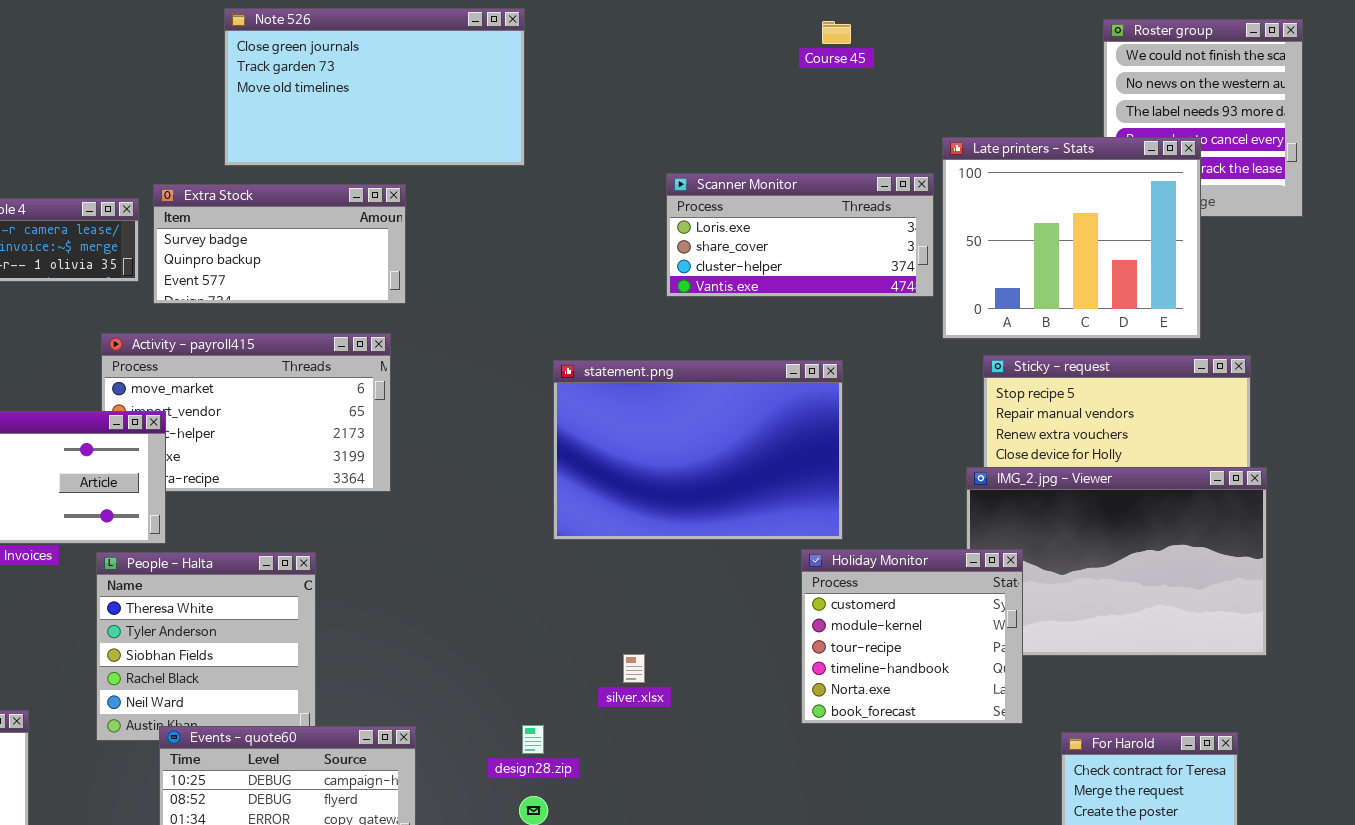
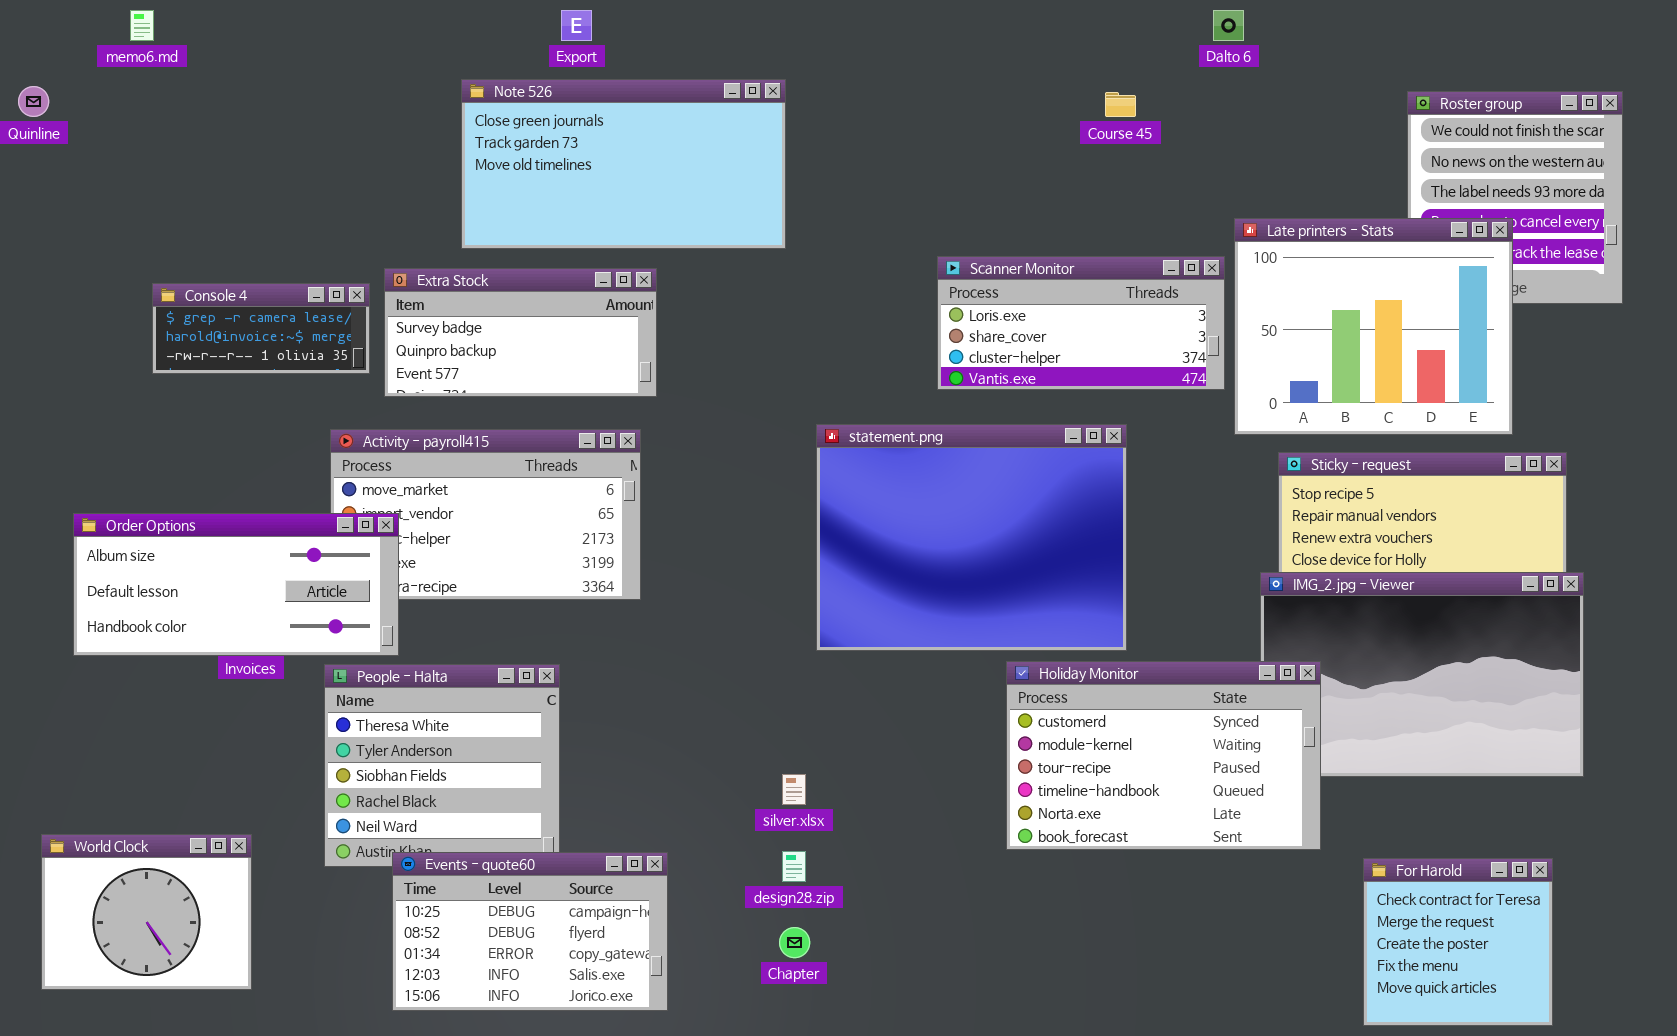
statement.png: [553,360,843,540] -> [816,424,1127,651], resized
Holiday Monitor: [801,549,1023,724] -> [1006,661,1321,850], resized
silver.xlsx: [623,654,645,683] -> [782,774,806,805], moved

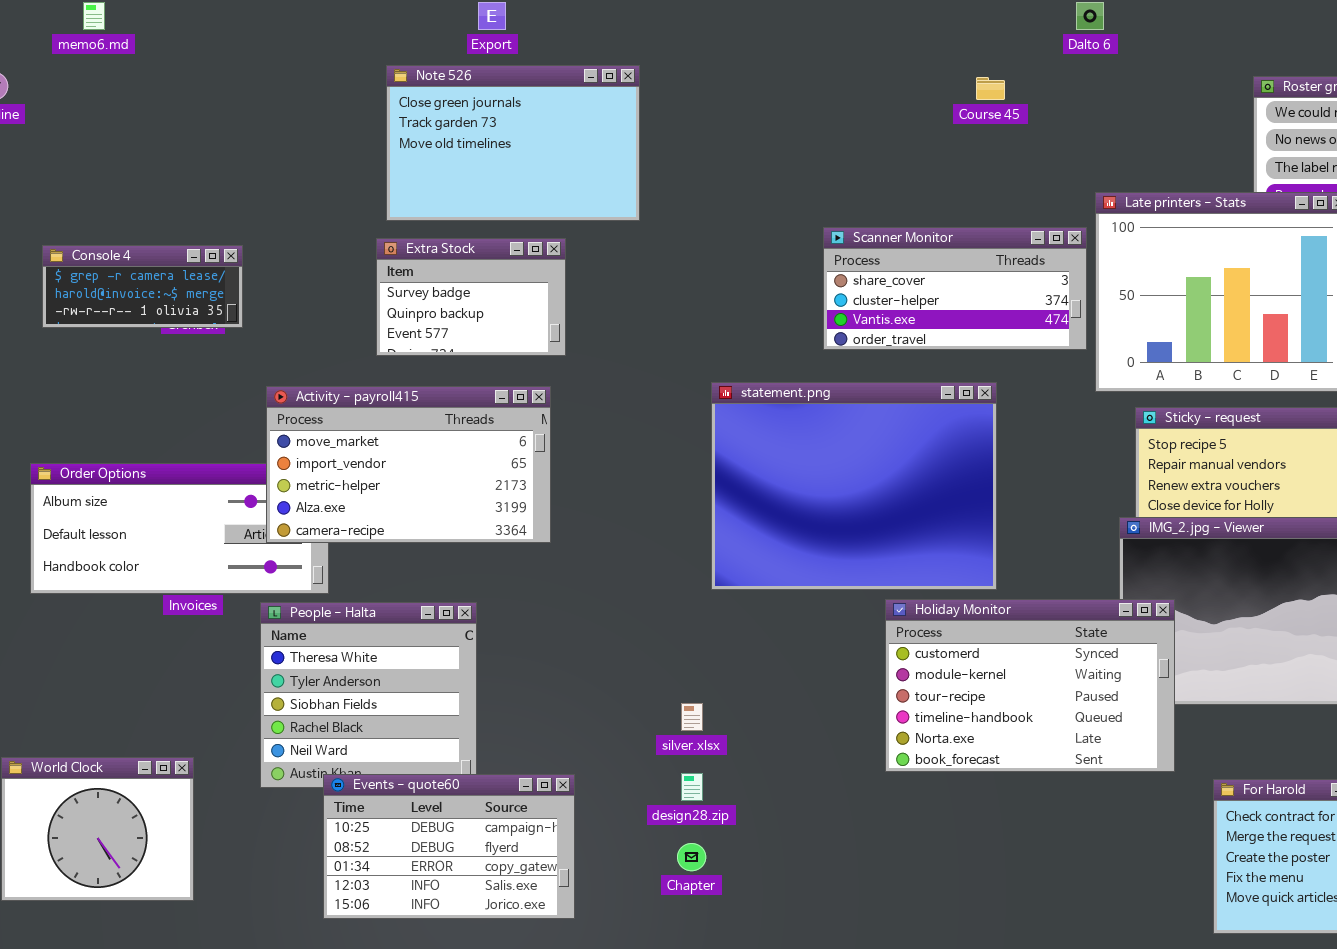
Note 526: [461,79,786,249] -> [386,65,640,221], resized
Scanner Monitor: [937,256,1225,390] -> [823,227,1087,350], scrolled down 1 row
Extra Stock: [384,268,657,397] -> [376,238,566,356], resized
Console 4: [152,283,370,374] -> [42,245,243,328], moved
Activity - payroll415: [330,429,641,600] -> [266,386,551,543], raised

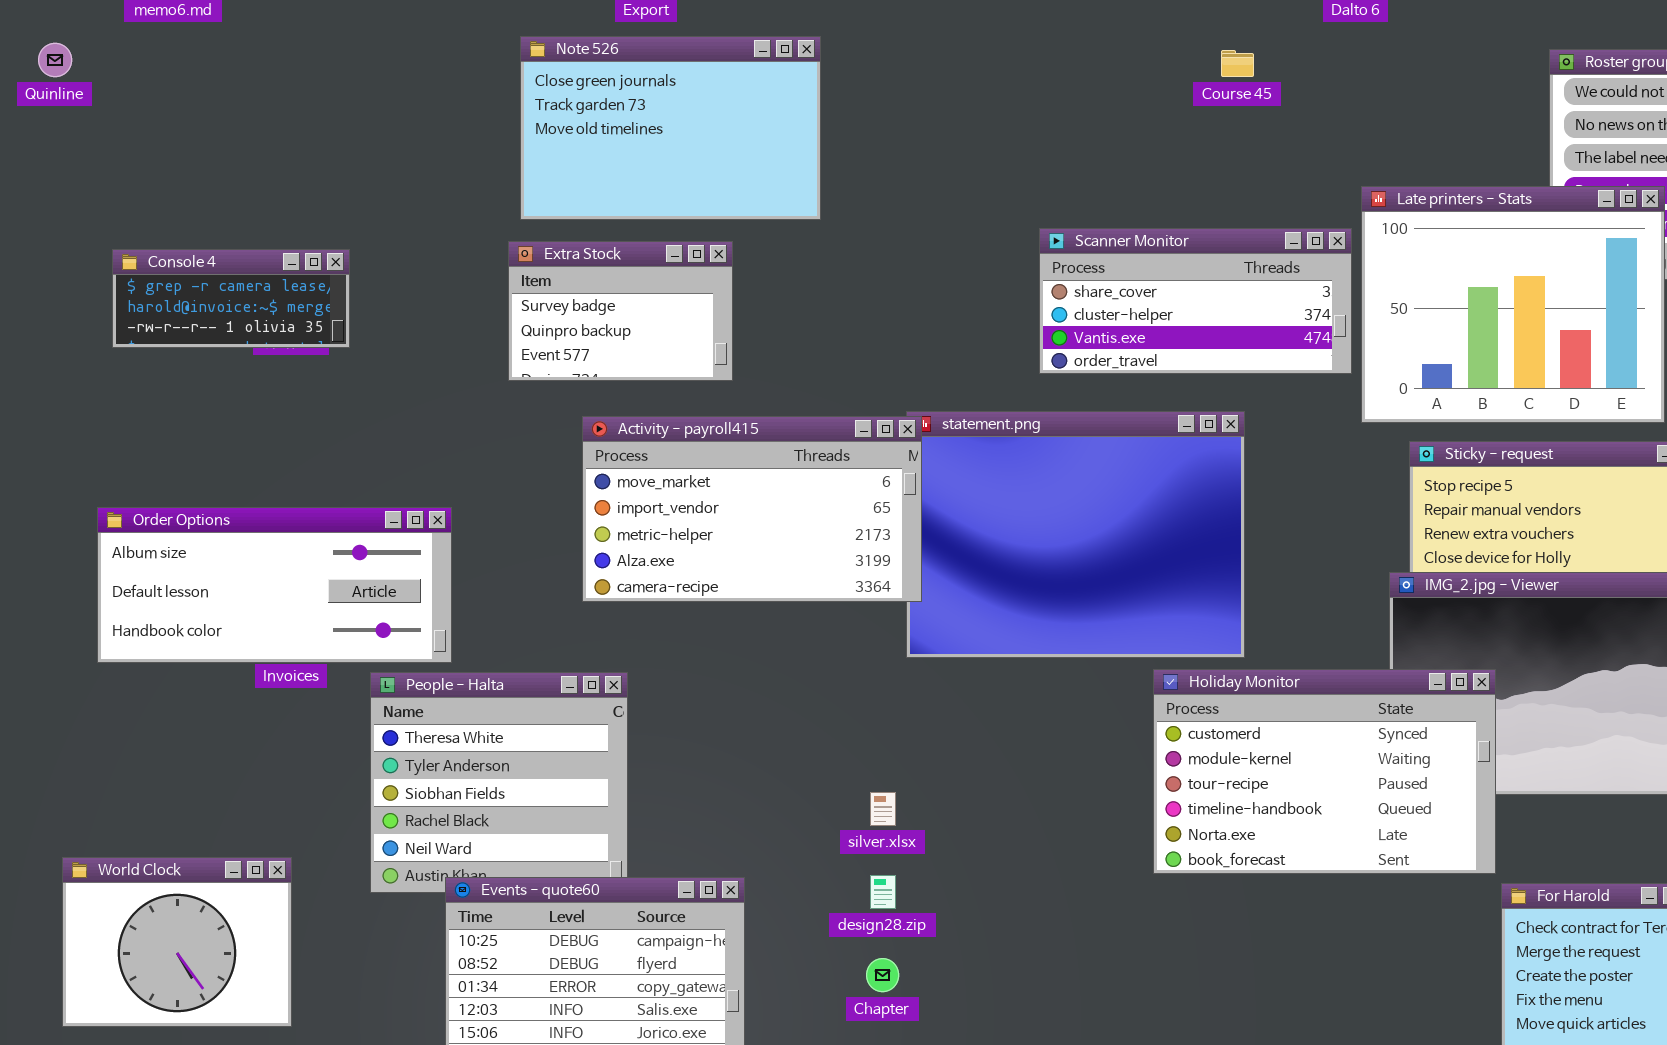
Activity - payroll415: [266,386,551,543] -> [582,416,922,602], moved
Holiday Monitor: [885,599,1175,772] -> [1153,669,1496,874], moved

